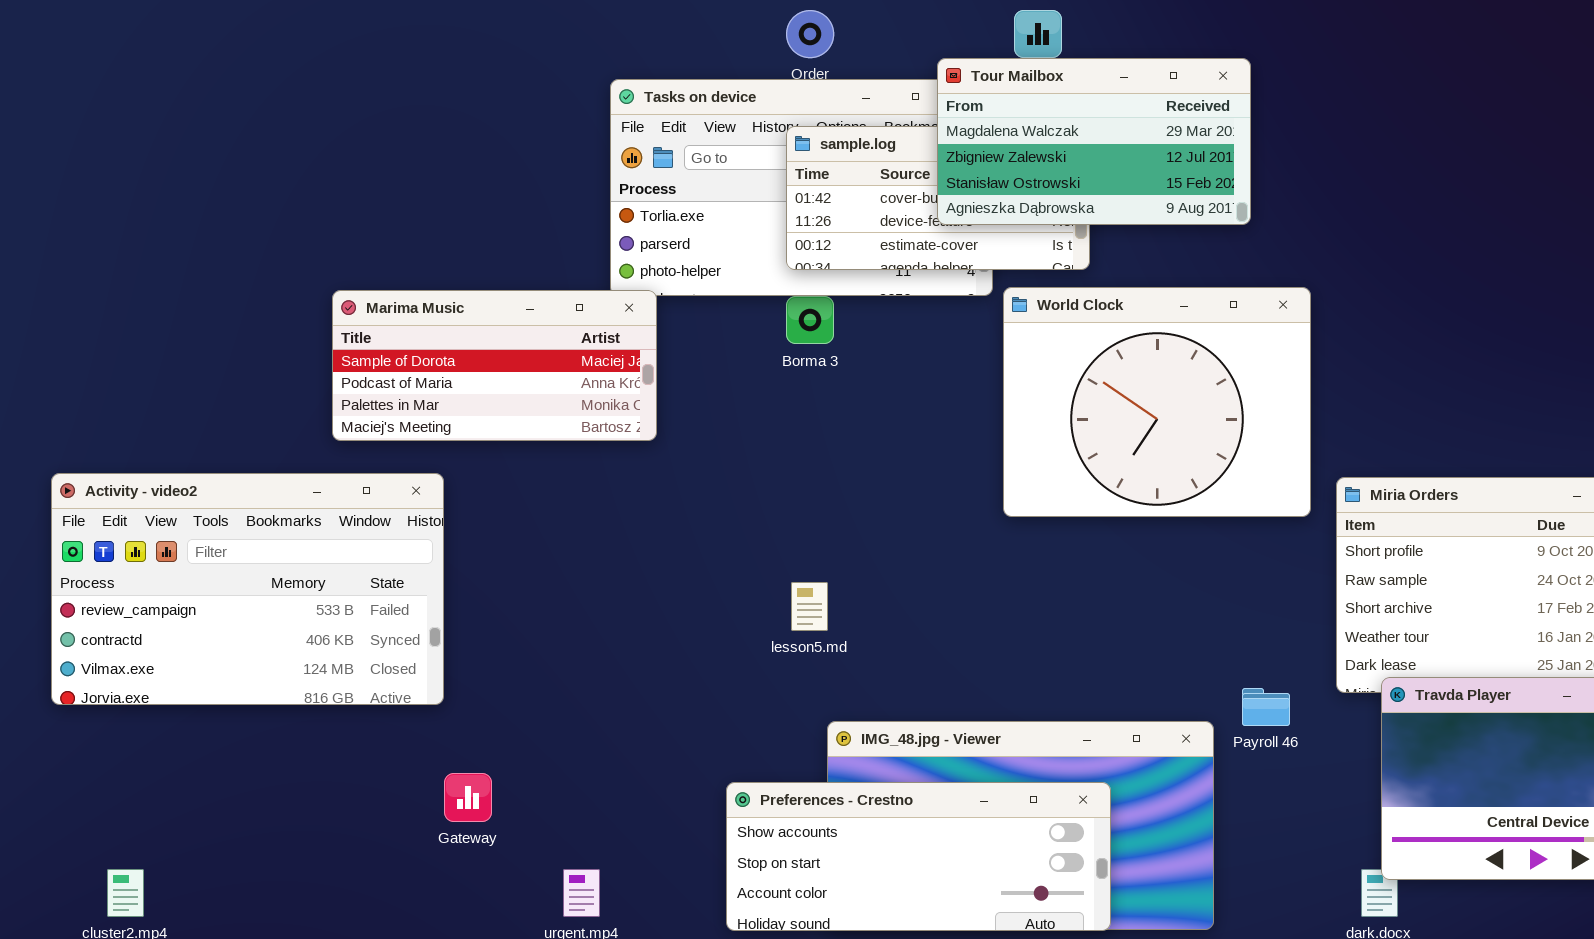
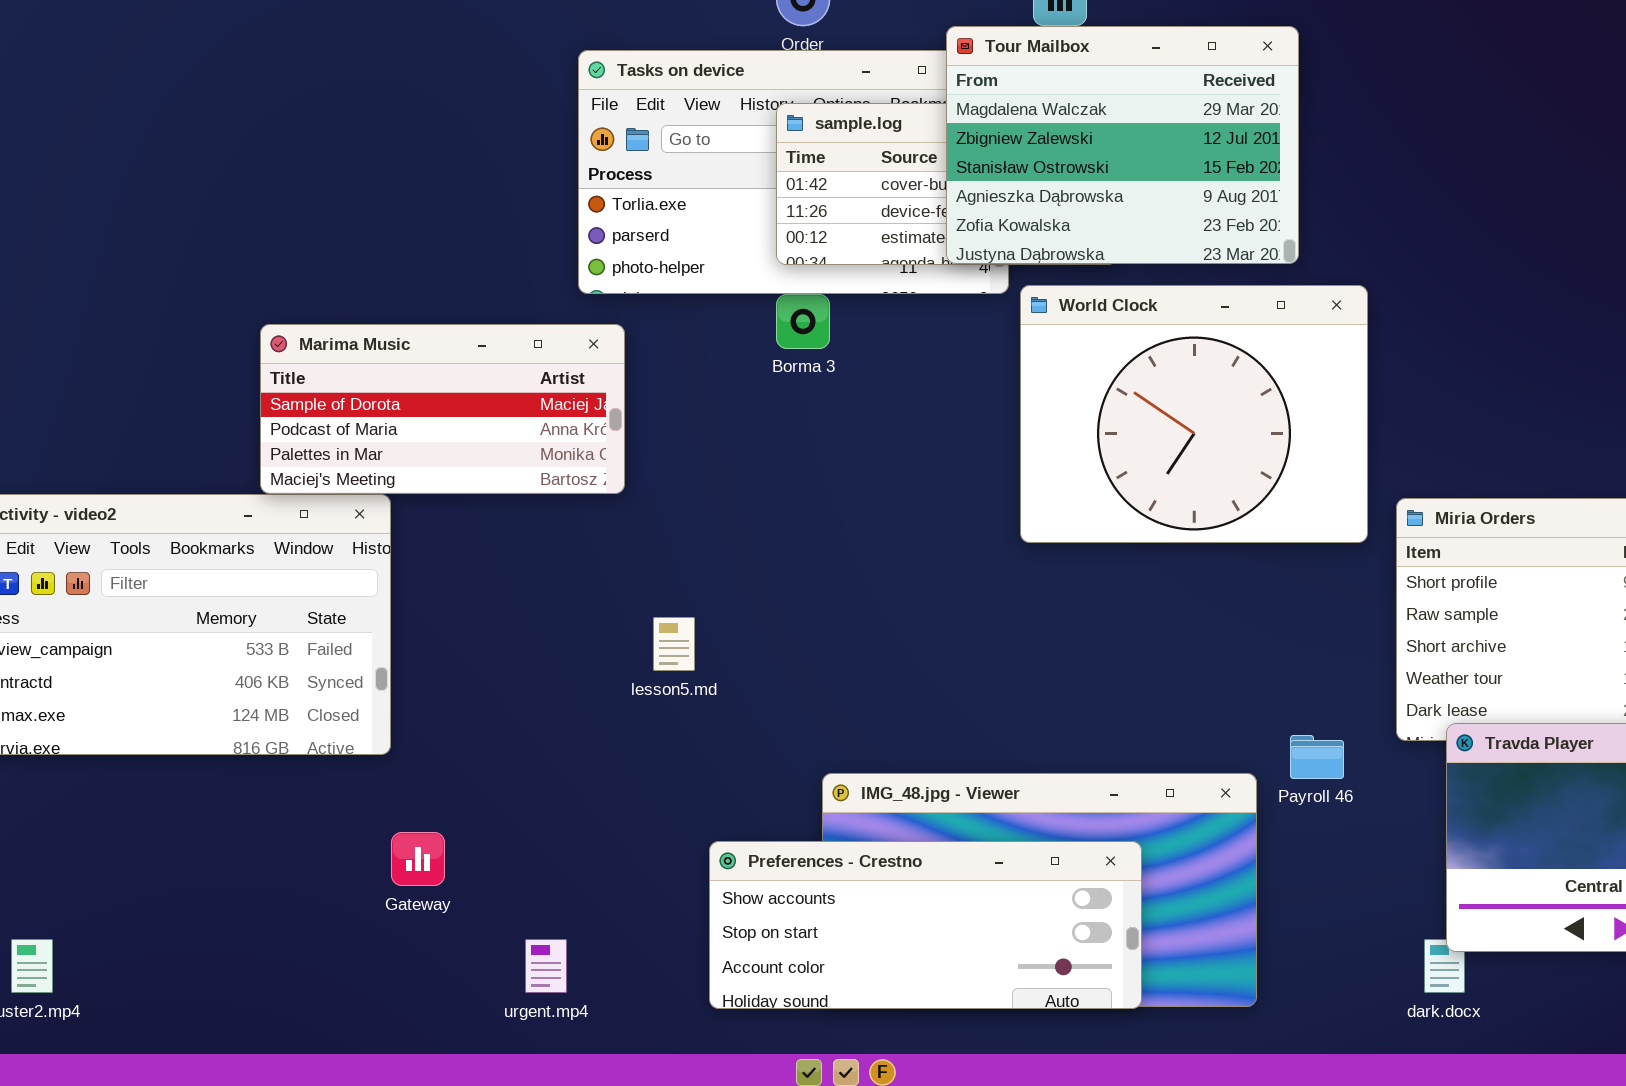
Tour Mailbox: [937,58,1251,225] -> [946,26,1299,264], resized
Marima Music: [332,290,657,441] -> [260,324,625,494], moved
lesson5.md: [791,582,828,631] -> [653,617,695,671], moved

